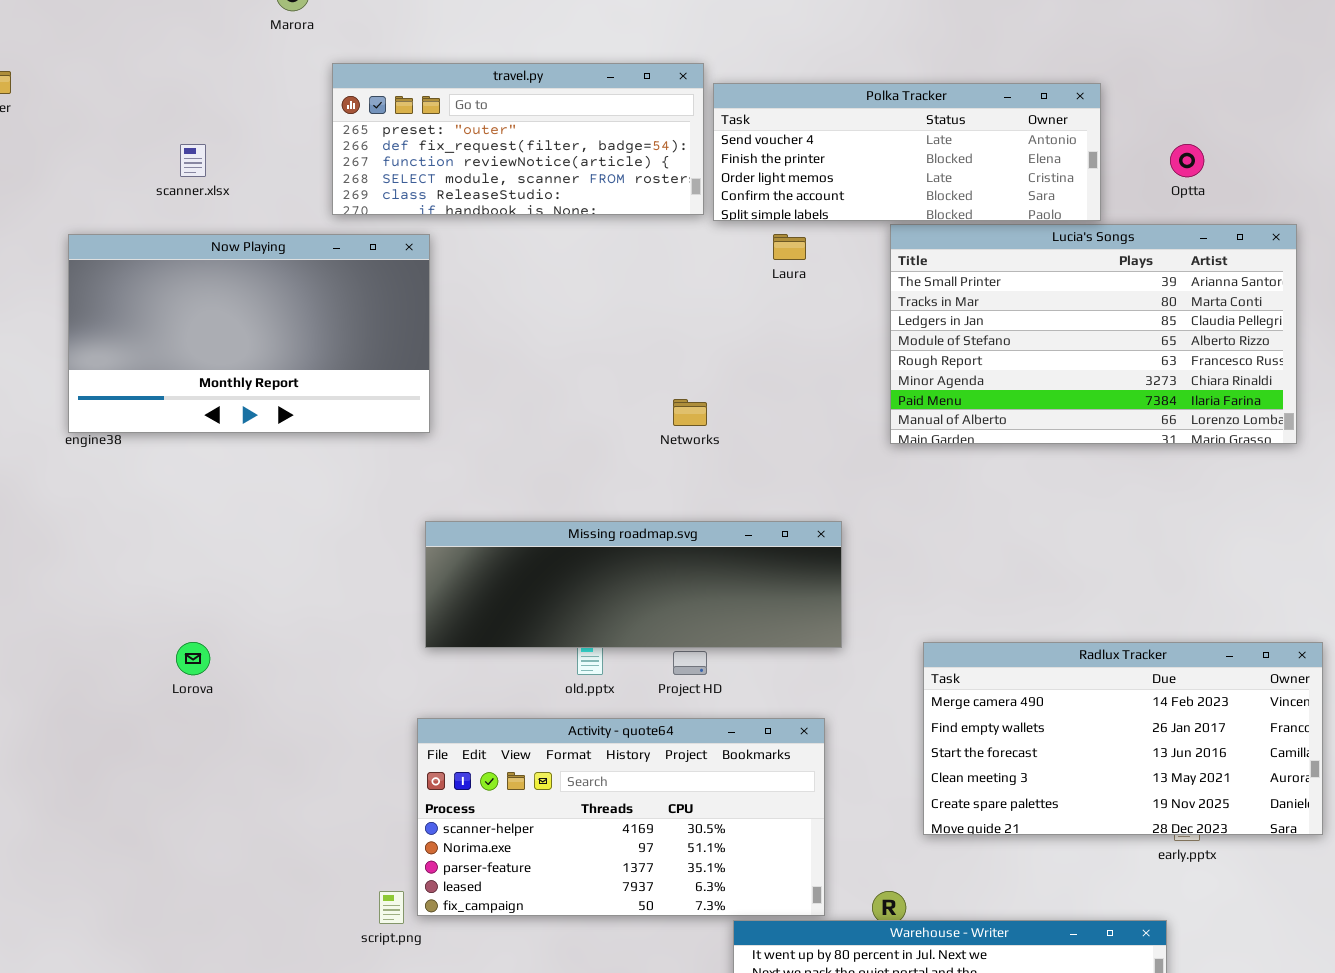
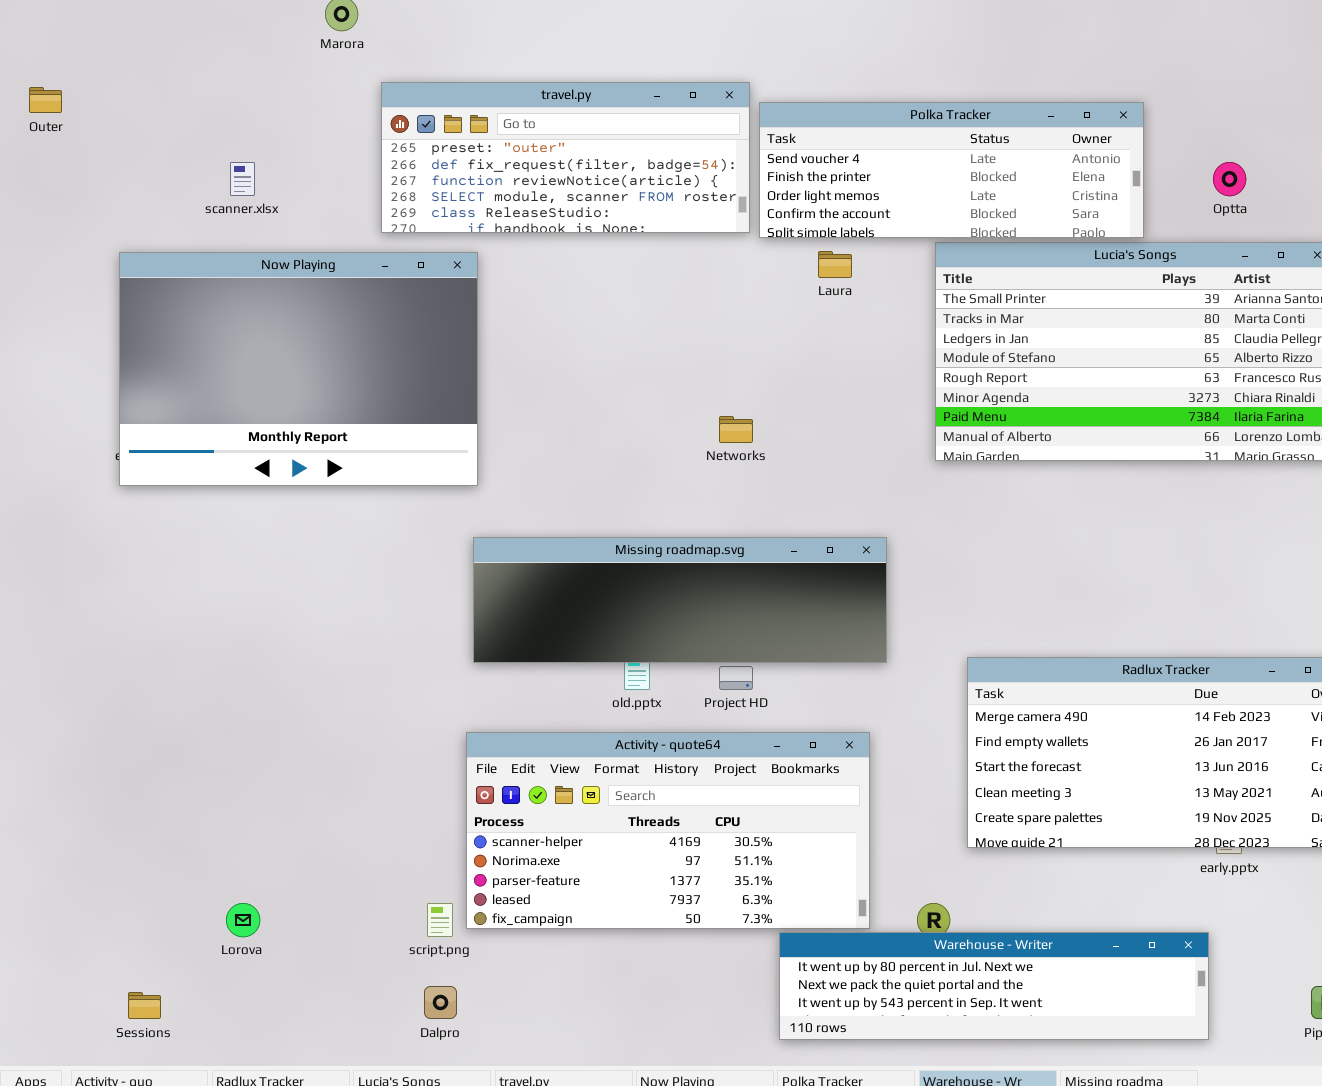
Now Playing: [68,234,430,433] -> [119,252,478,486], resized
Lorova: [176,642,210,675] -> [226,903,260,937], moved

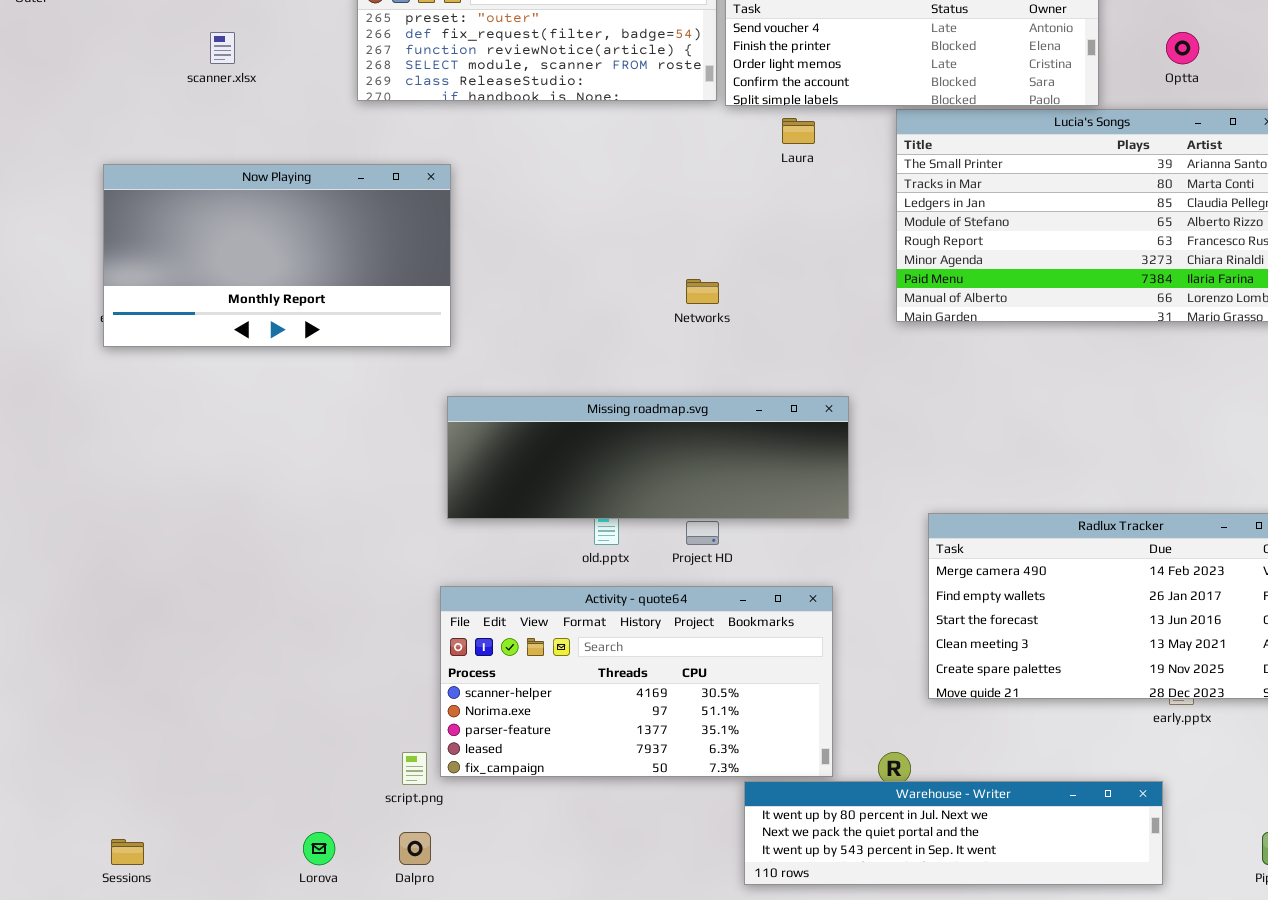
Now Playing: [119,252,478,486] -> [103,164,451,347], resized
Lorova: [226,903,260,937] -> [303,832,335,865], moved

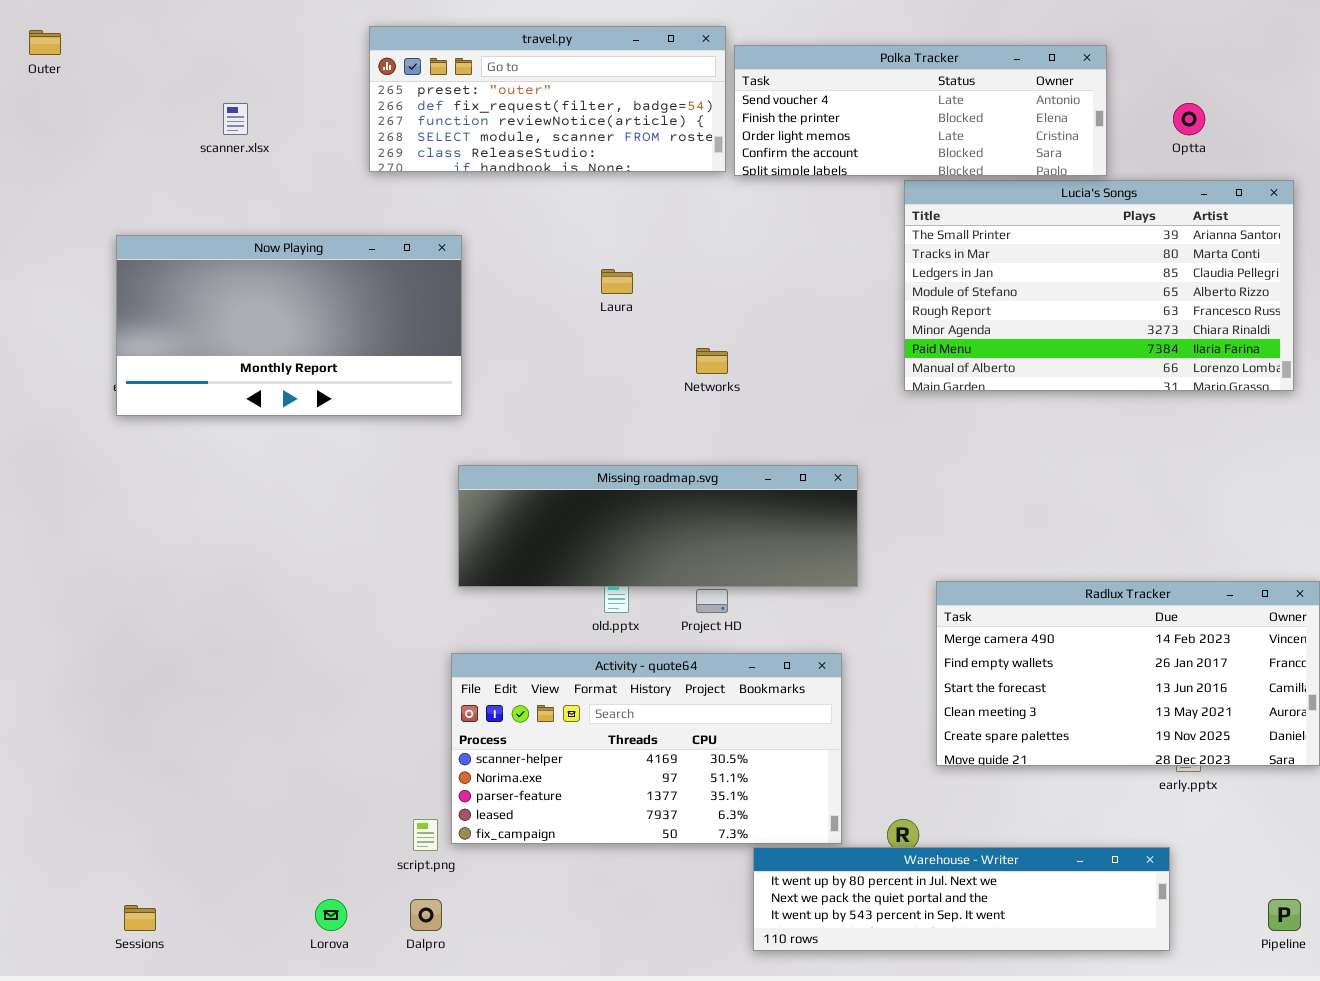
Laura: [782,118,815,144] -> [601,269,633,294], moved

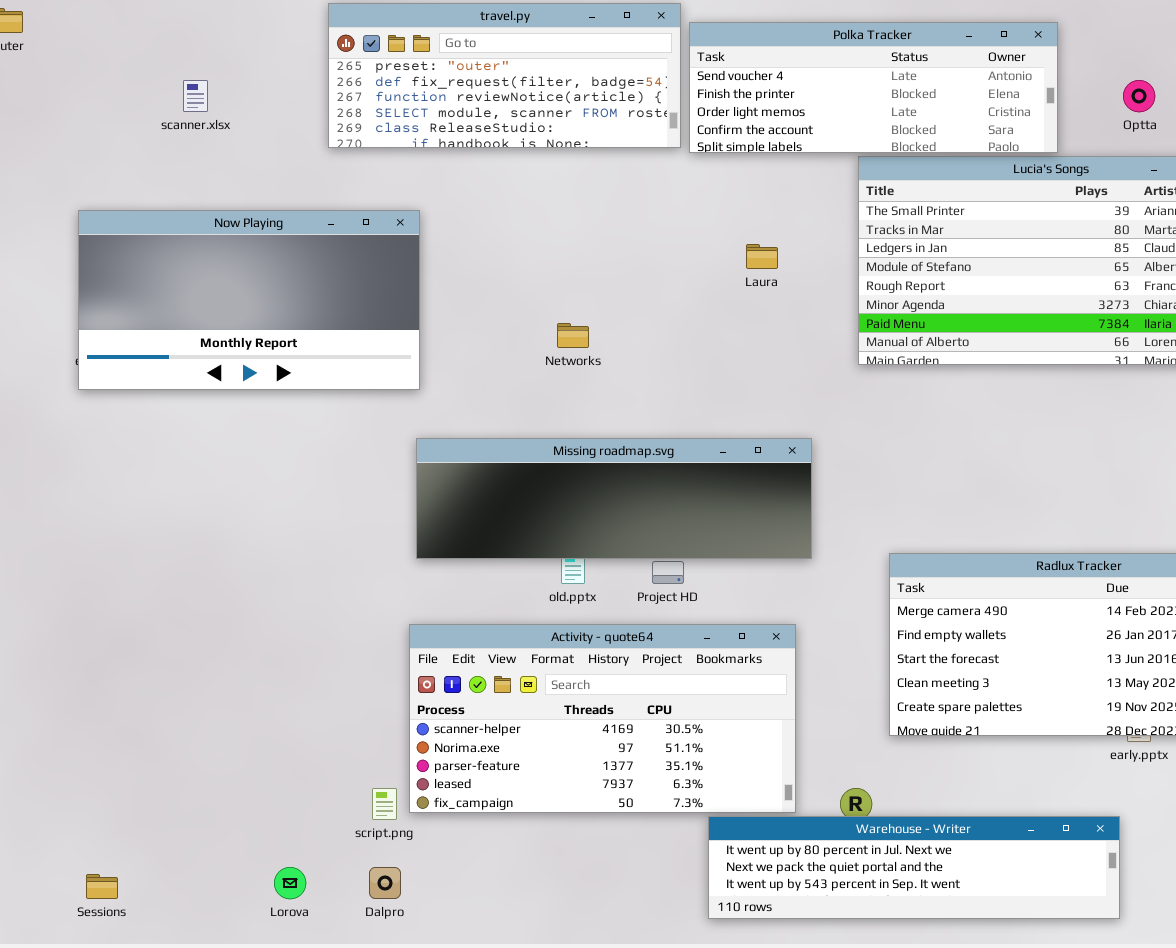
Laura: [601,269,633,294] -> [746,244,778,269], moved
Networks: [696,348,728,374] -> [557,323,589,348], moved

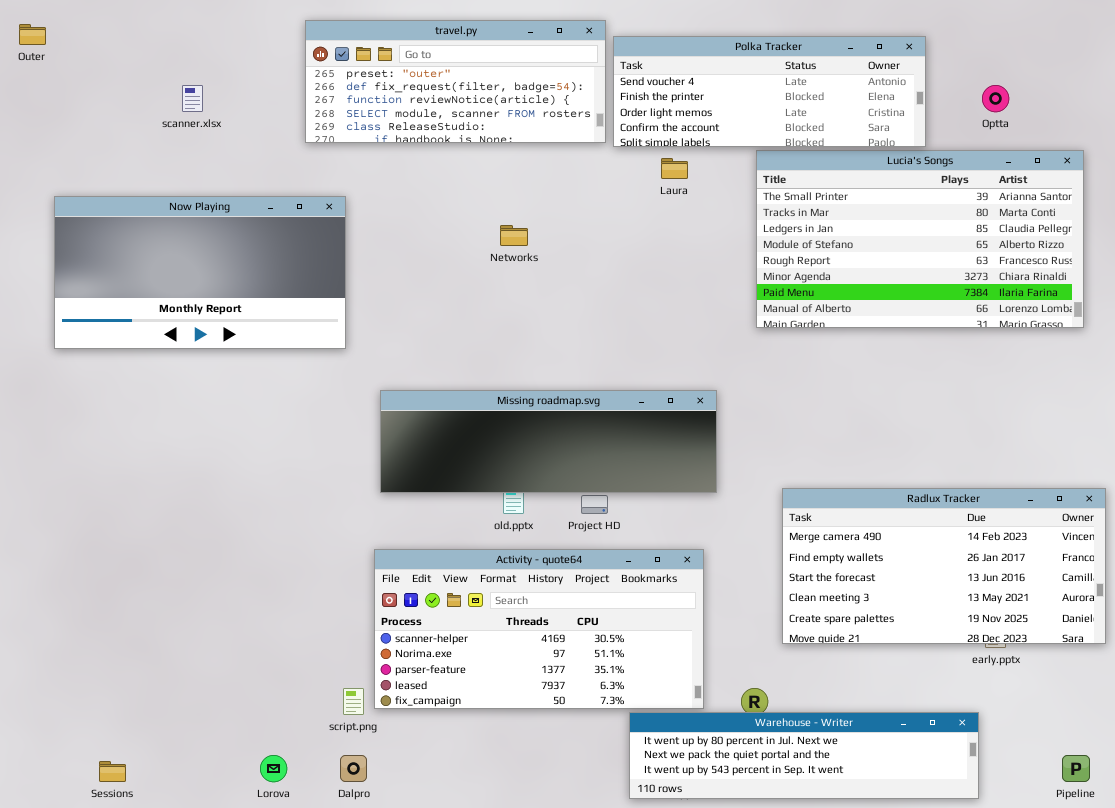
Now Playing: [78,210,420,390] -> [54,196,346,349], moved
Laura: [746,244,778,269] -> [661,158,688,179], moved
Networks: [557,323,589,348] -> [500,225,528,246], moved

